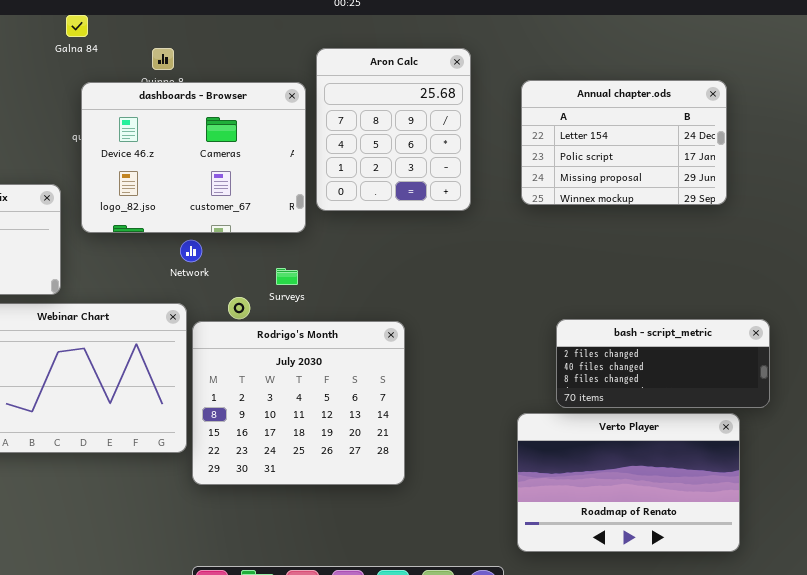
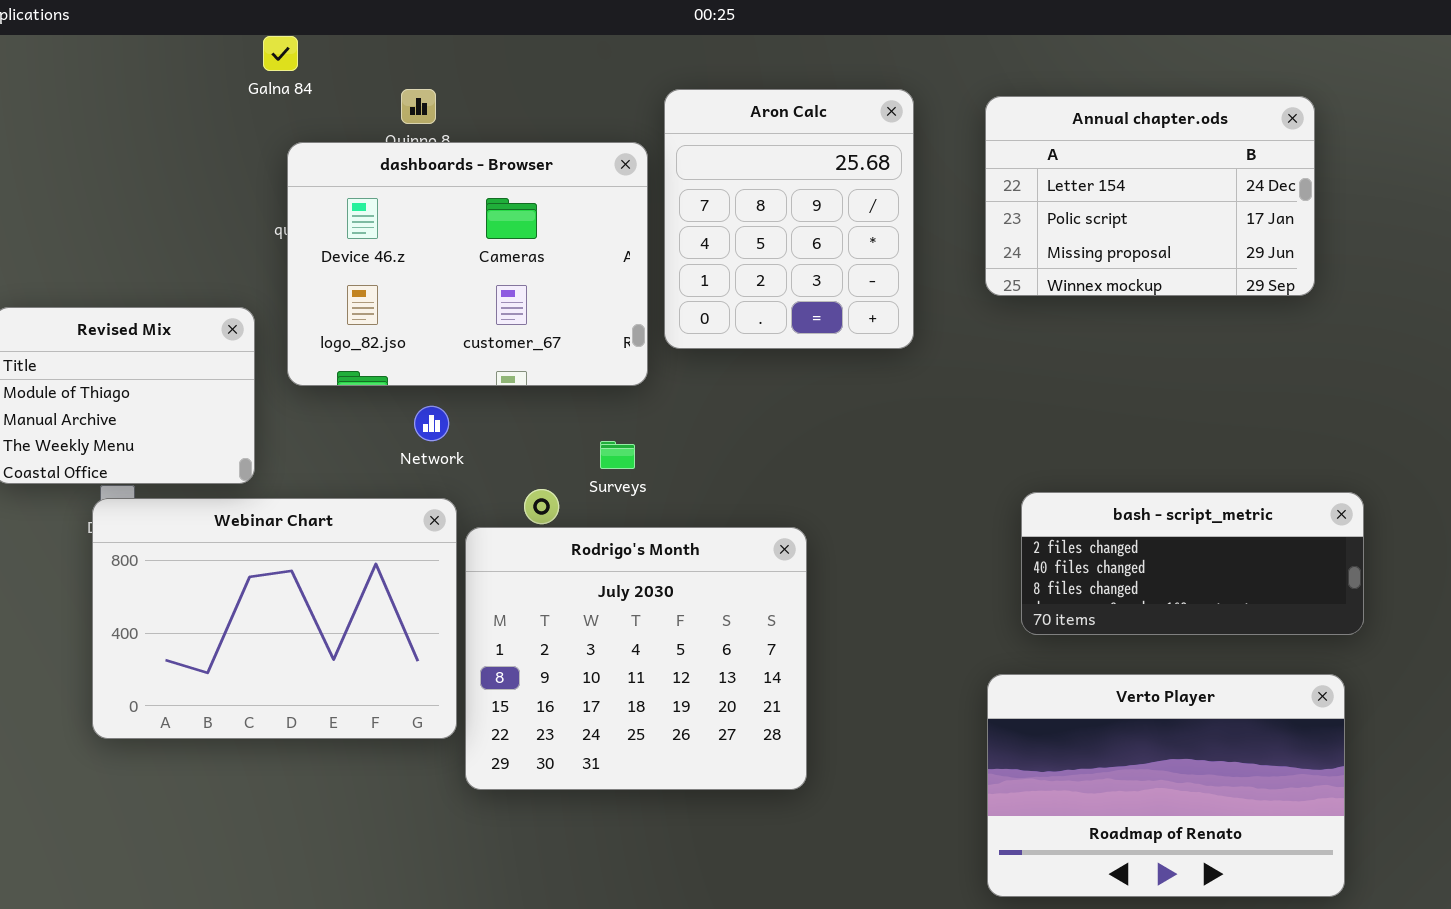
Annual chapter.ods: [521,80,727,205] -> [985,96,1315,296], moved
Network: [180,240,202,262] -> [414,406,449,441], moved
bash - script_metric: [556,319,770,408] -> [1021,492,1364,635], moved

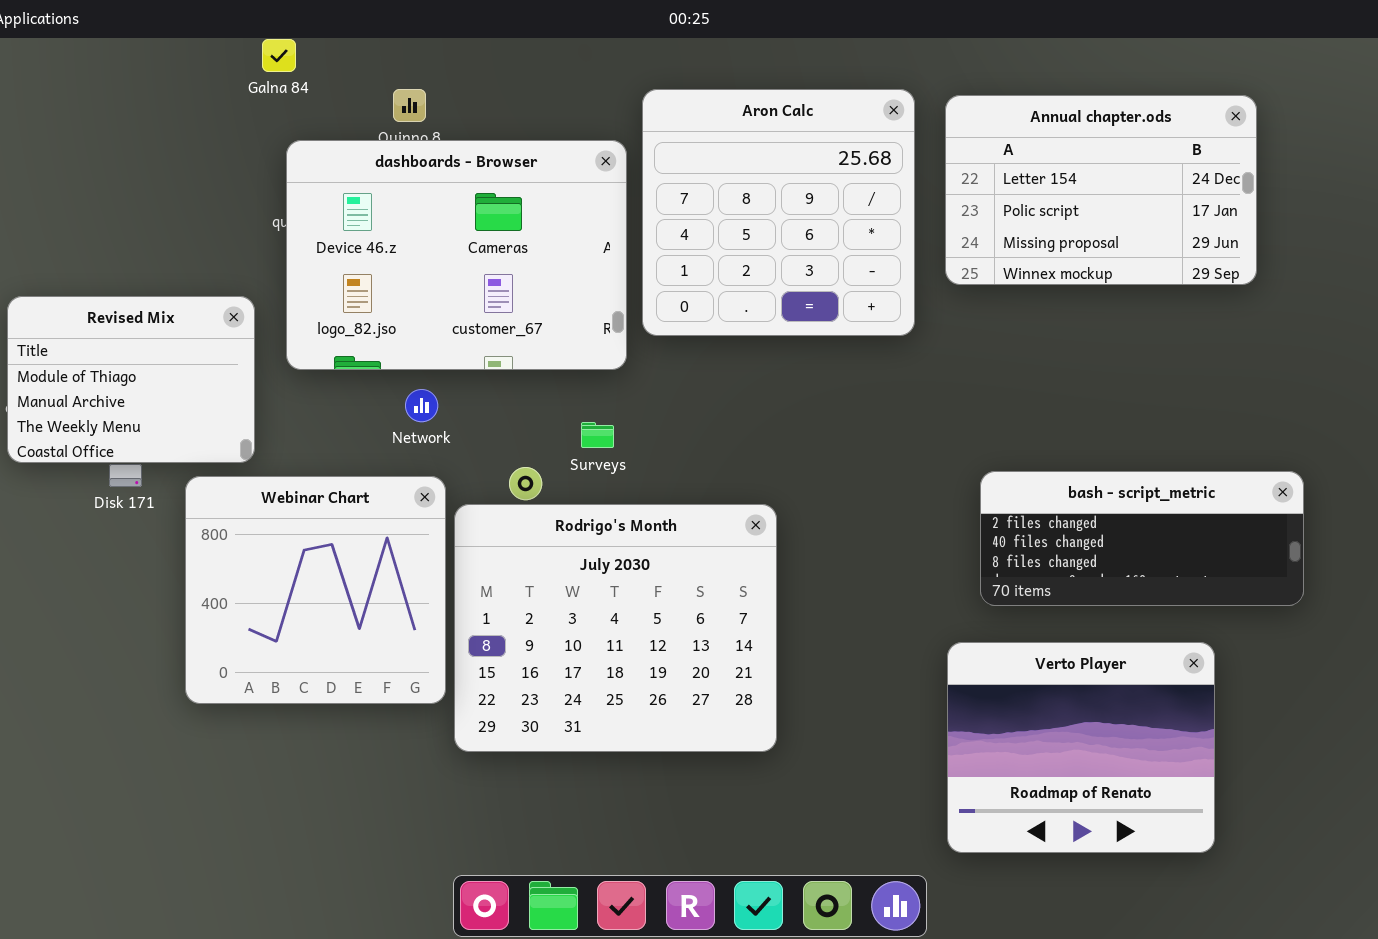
Aron Calc: [664,89,914,349] -> [642,89,915,336], resized
Webinar Chart: [92,498,457,739] -> [185,476,446,704], resized
Verto Player: [987,674,1345,897] -> [947,642,1215,853], resized

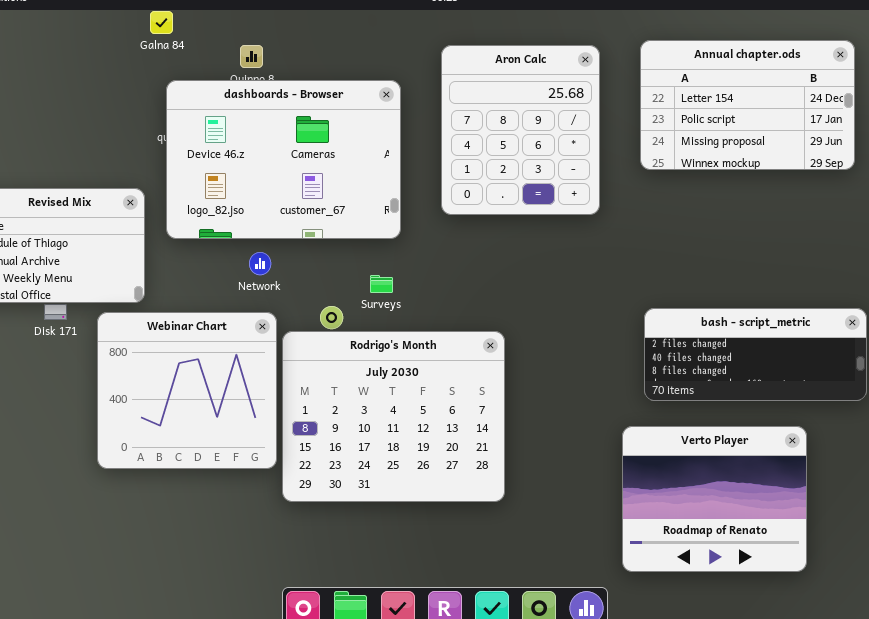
Aron Calc: [642,89,915,336] -> [441,45,600,215], resized
Annual chapter.ods: [945,95,1257,285] -> [640,40,855,170], moved

